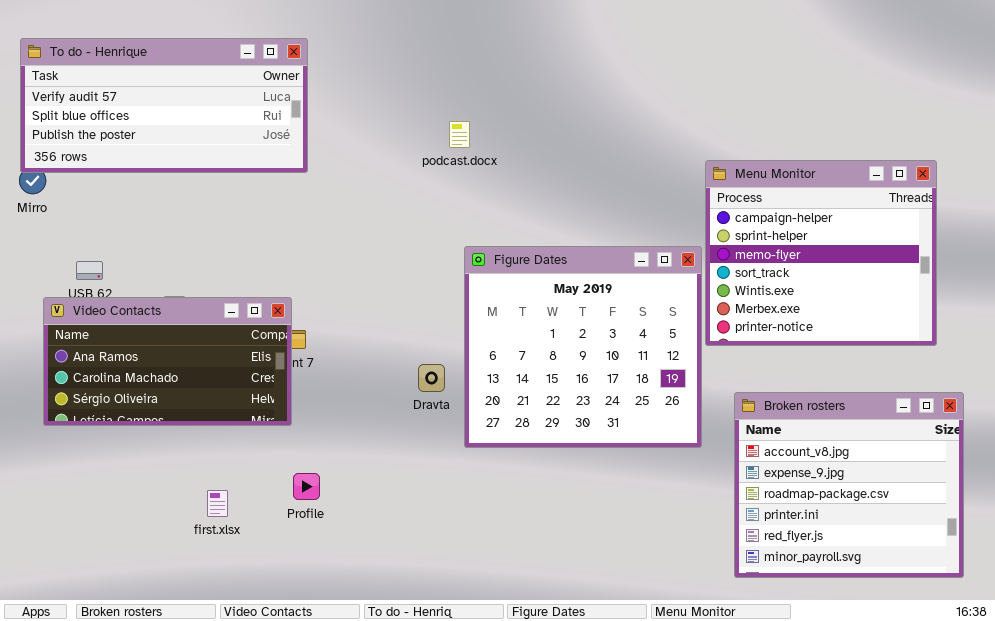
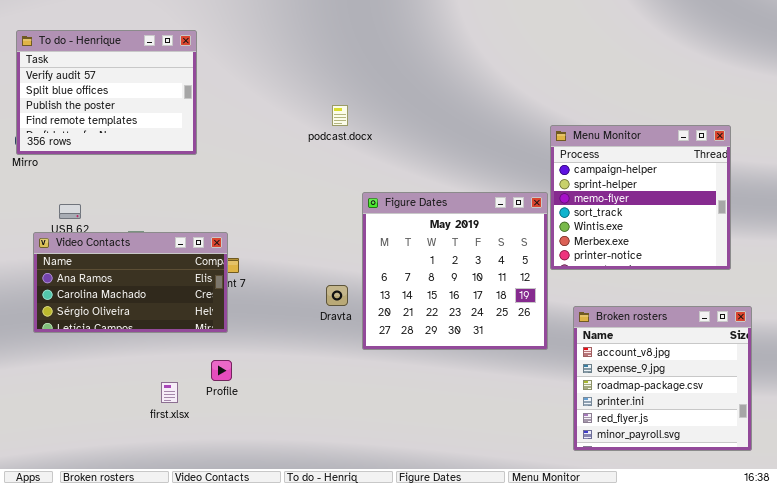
To do - Henrique: [20,38,308,173] -> [16,30,197,155], resized
podcast.docx: [449,121,470,148] -> [332,105,348,126], moved
Profile: [293,473,320,500] -> [211,360,232,381], moved

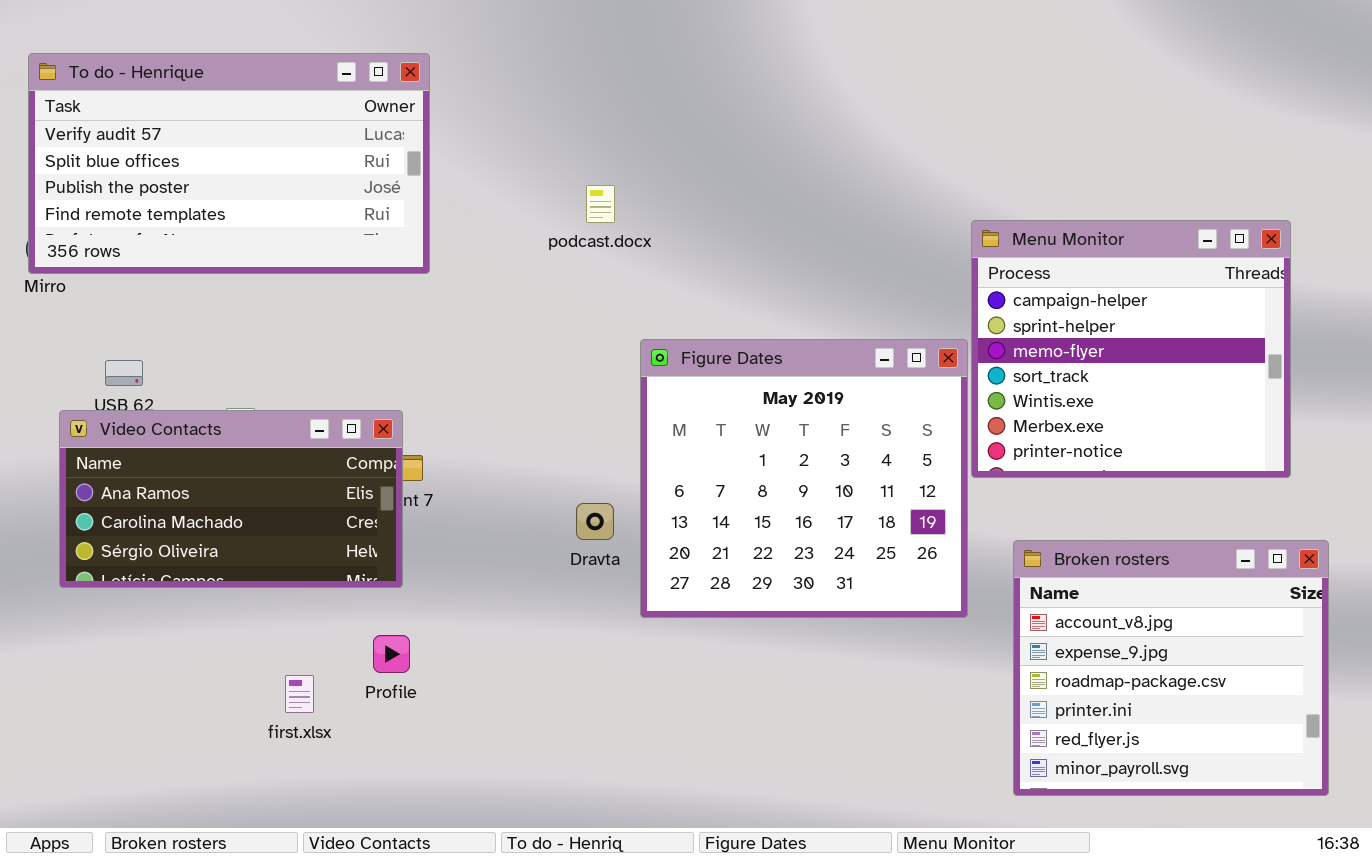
To do - Henrique: [16,30,197,155] -> [28,53,430,274], resized

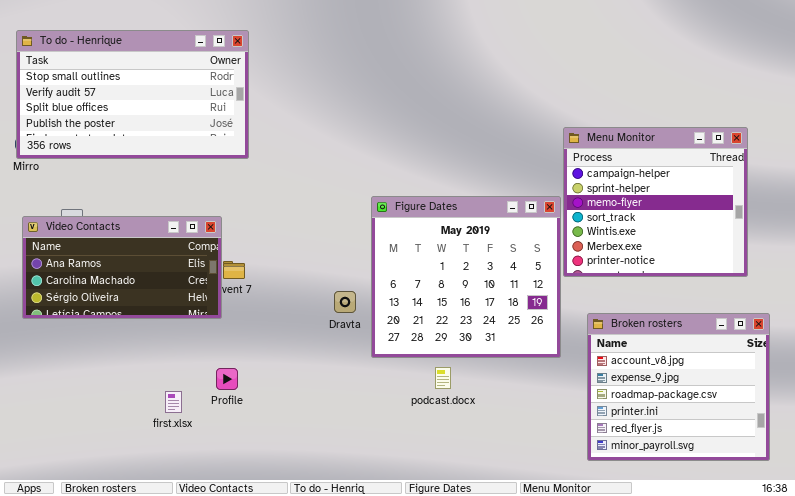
To do - Henrique: [28,53,430,274] -> [16,30,249,159], scrolled up 1 row
podcast.docx: [586,185,615,223] -> [435,367,451,389], moved
Video Contacts: [59,410,403,588] -> [22,216,222,319], moved

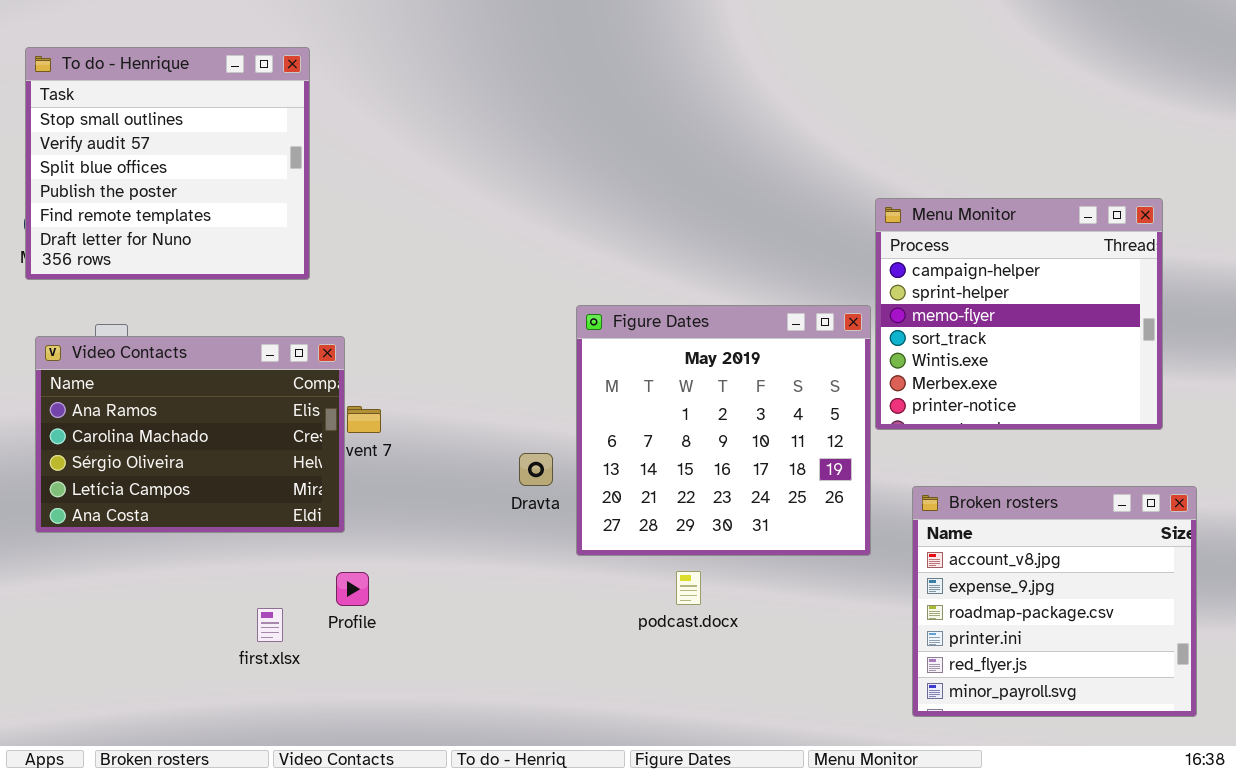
To do - Henrique: [16,30,249,159] -> [25,47,310,280], resized
Video Contacts: [22,216,222,319] -> [35,336,345,533], resized

